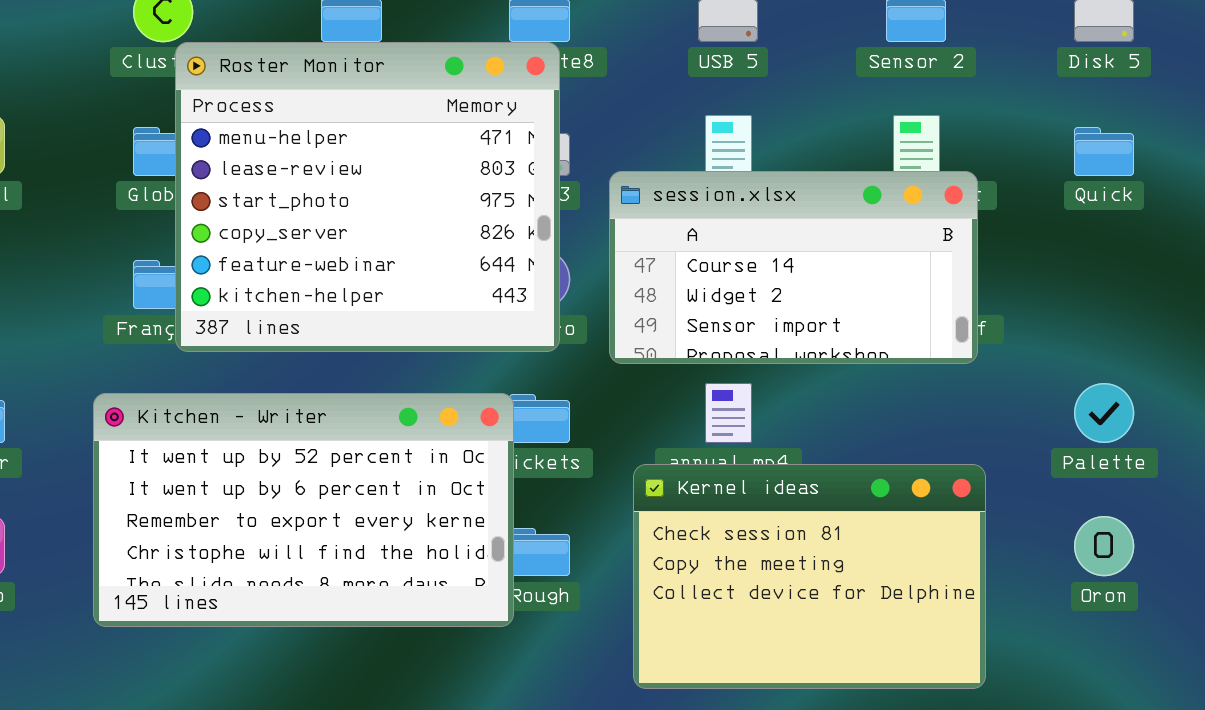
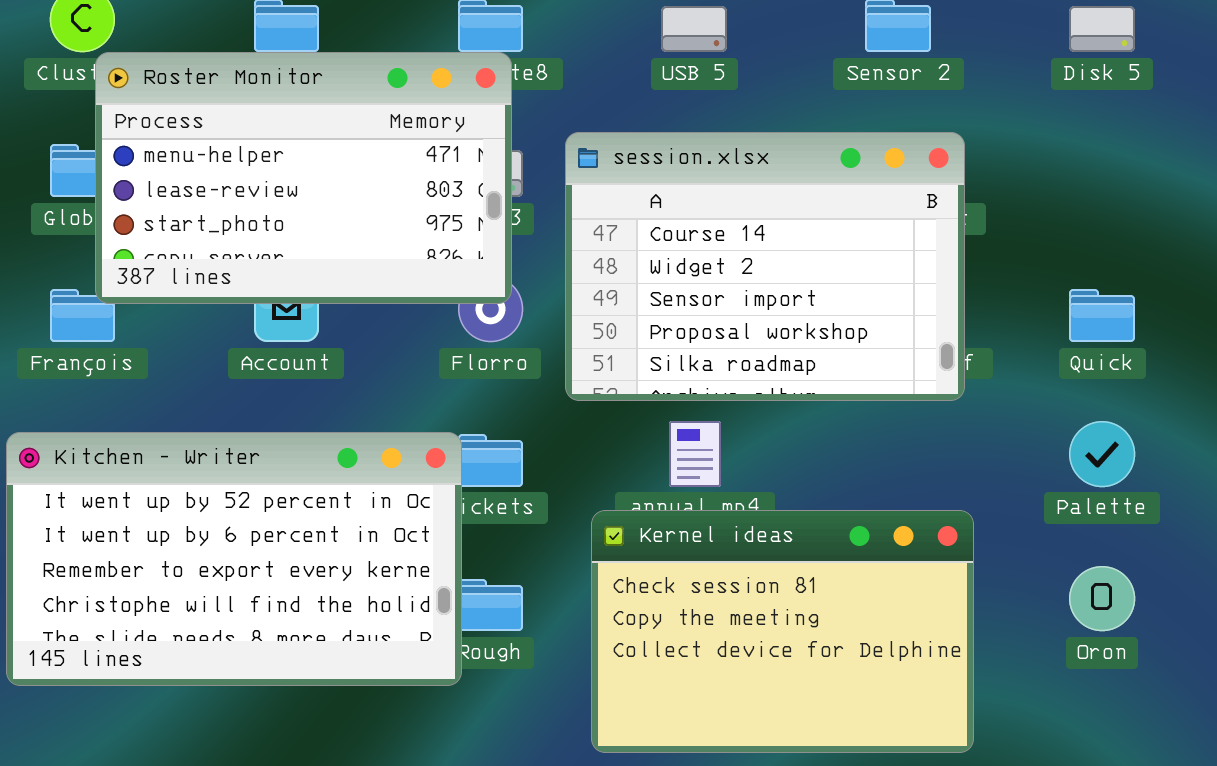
Roster Monitor: [175,42,560,352] -> [95,52,512,304], resized
Quick: [1074,127,1134,176] -> [1069,289,1135,342], moved
session.xlsx: [609,171,978,364] -> [565,132,965,401], resized

